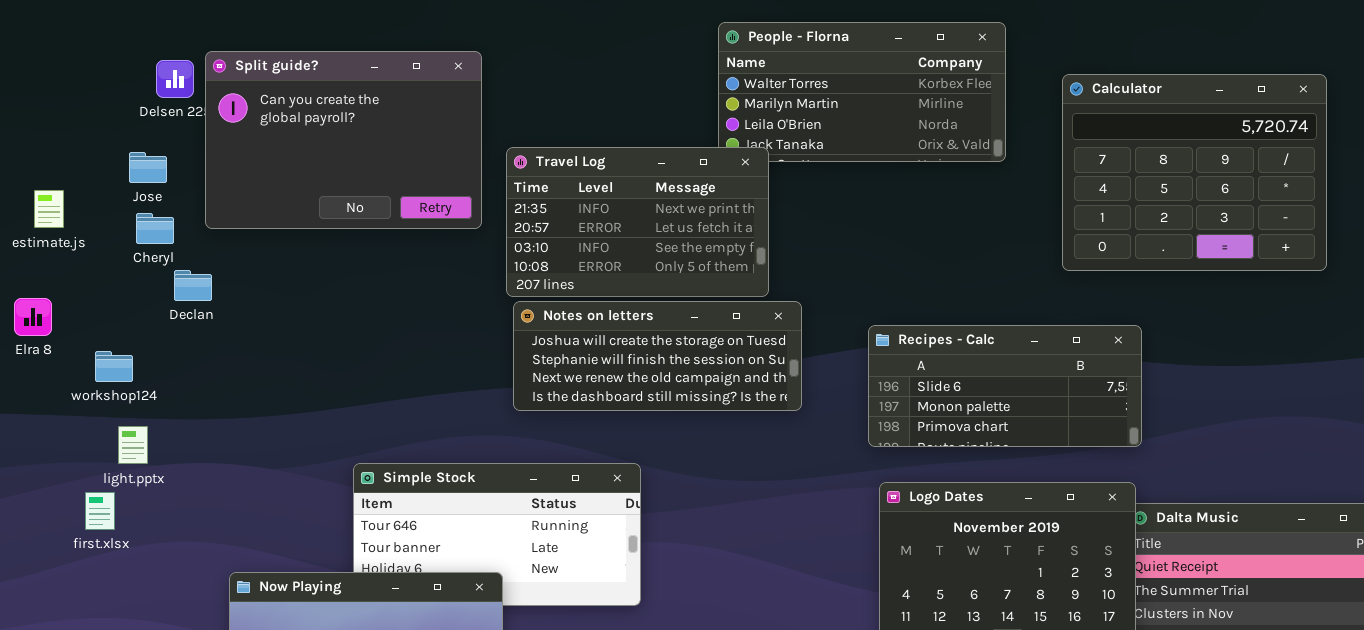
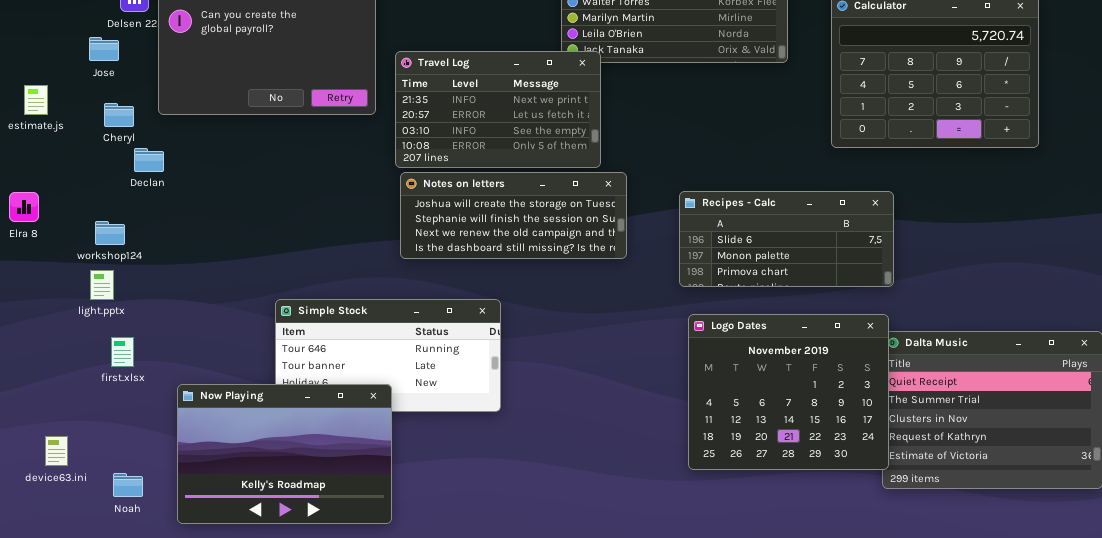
Jose: [129,152,167,183] -> [89,37,119,61], moved
Elra 8: [14,298,52,336] -> [9,192,39,222], moved
workshop124: [95,351,133,382] -> [95,221,125,245], moved
first.xlsx: [85,492,115,530] -> [111,337,134,367], moved

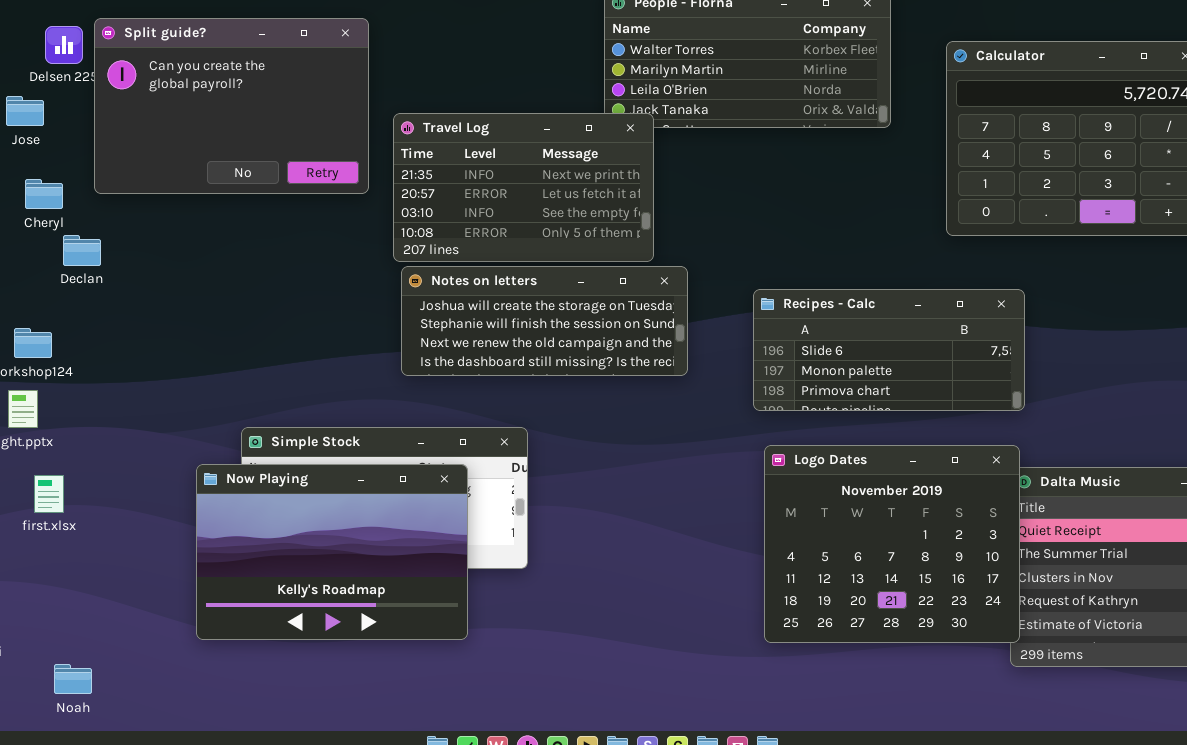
Now Playing: [177,384,392,524] -> [196,464,468,640], moved
Noah: [113,473,143,497] -> [54,664,92,694], moved

